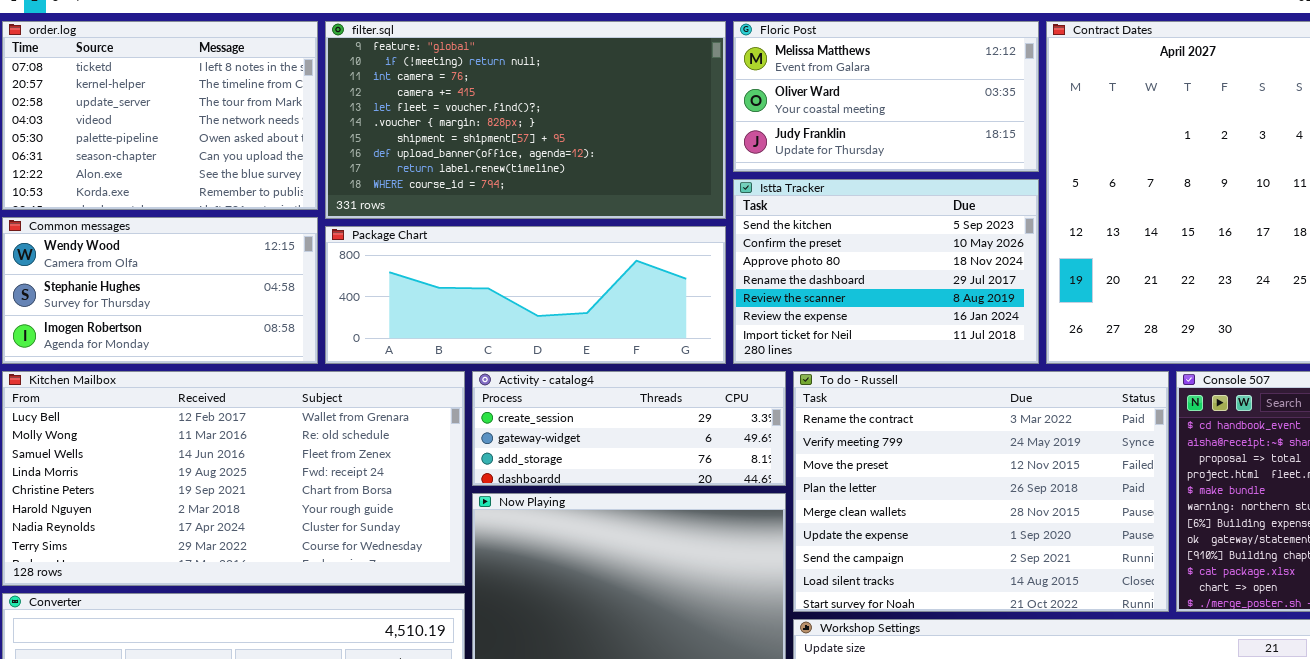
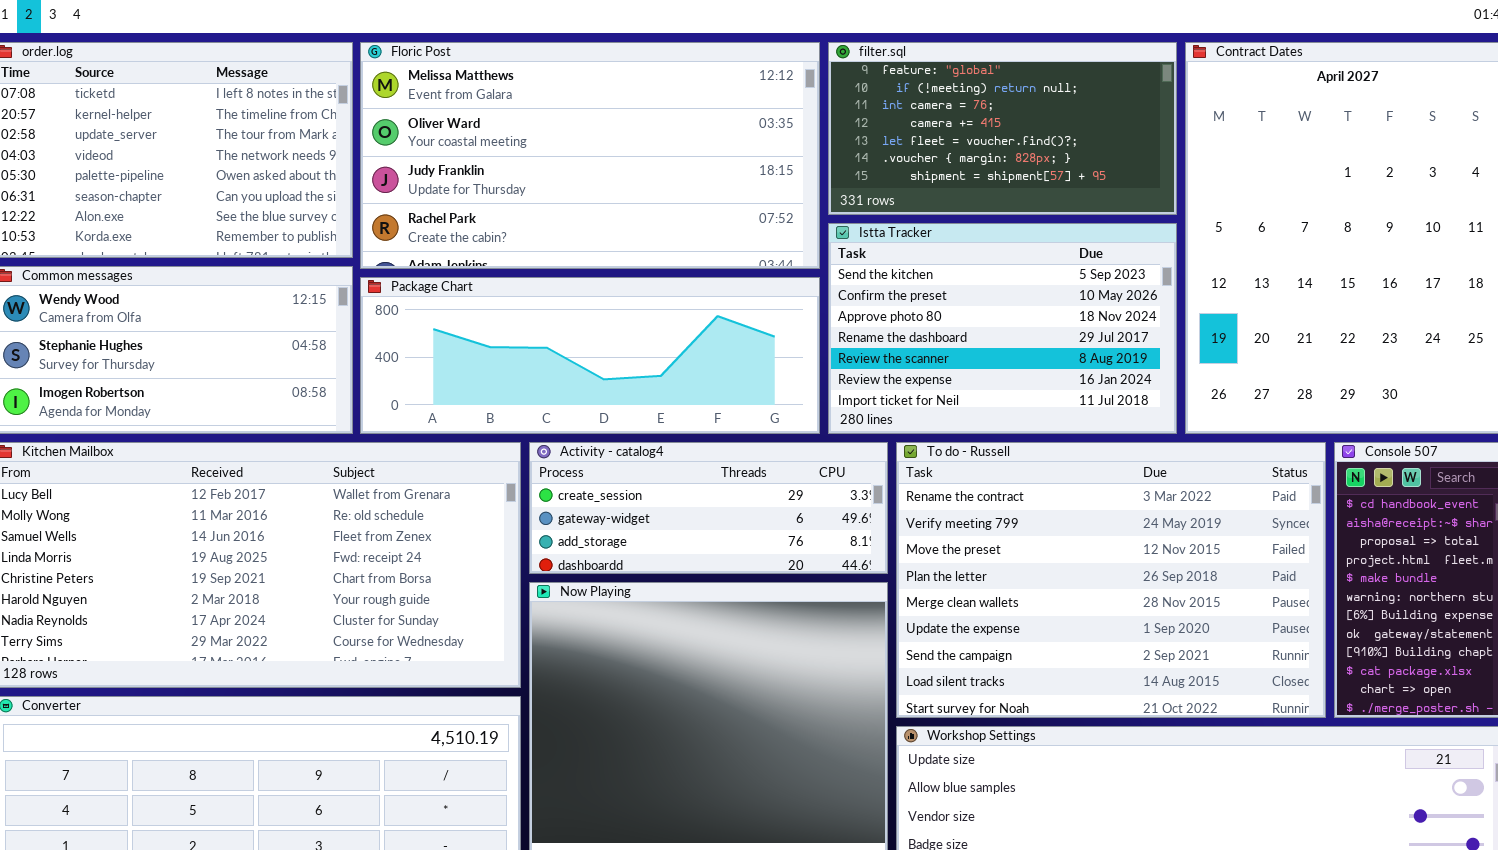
filter.sql: [325,21,726,219] -> [828,42,1177,215], moved, resized
Floric Post: [733,21,1039,172] -> [360,42,820,269], moved, resized

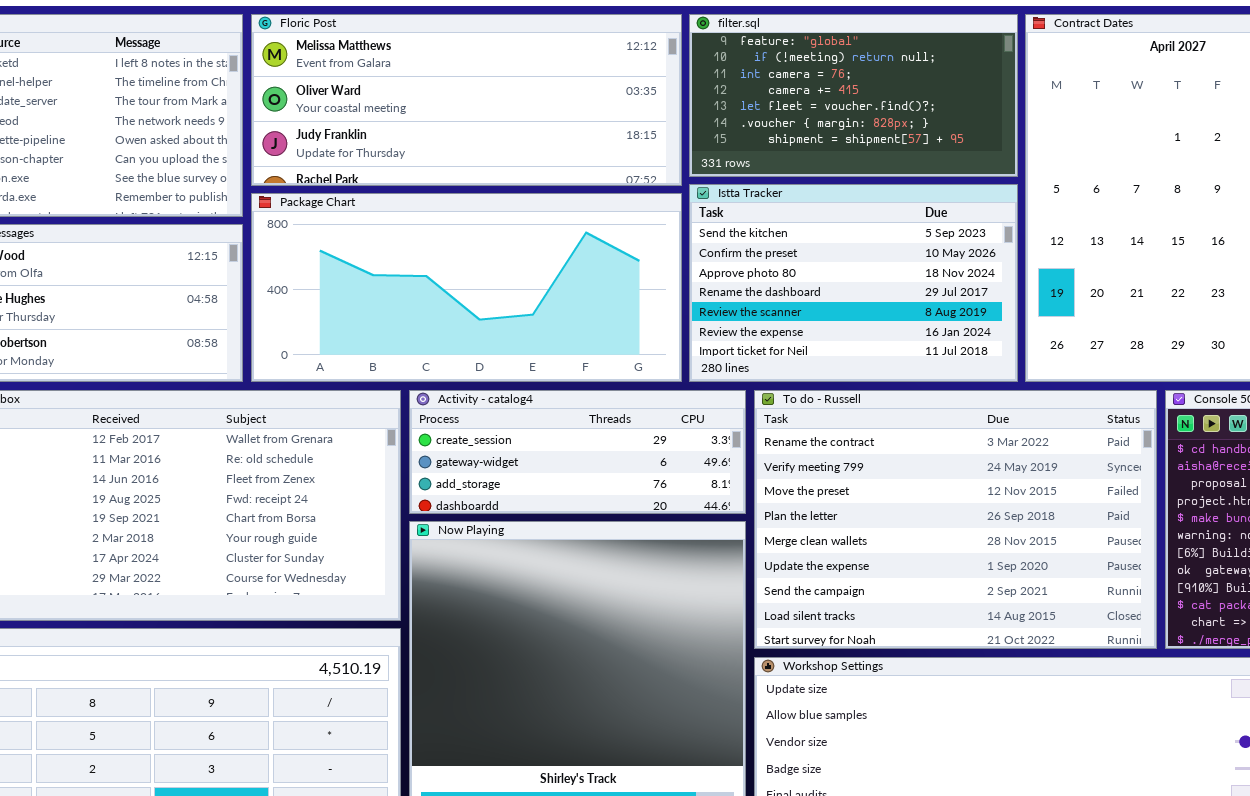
Floric Post: [360,42,820,269] -> [251,14,682,186], resized
Package Chart: [360,277,820,434] -> [251,193,682,382], resized

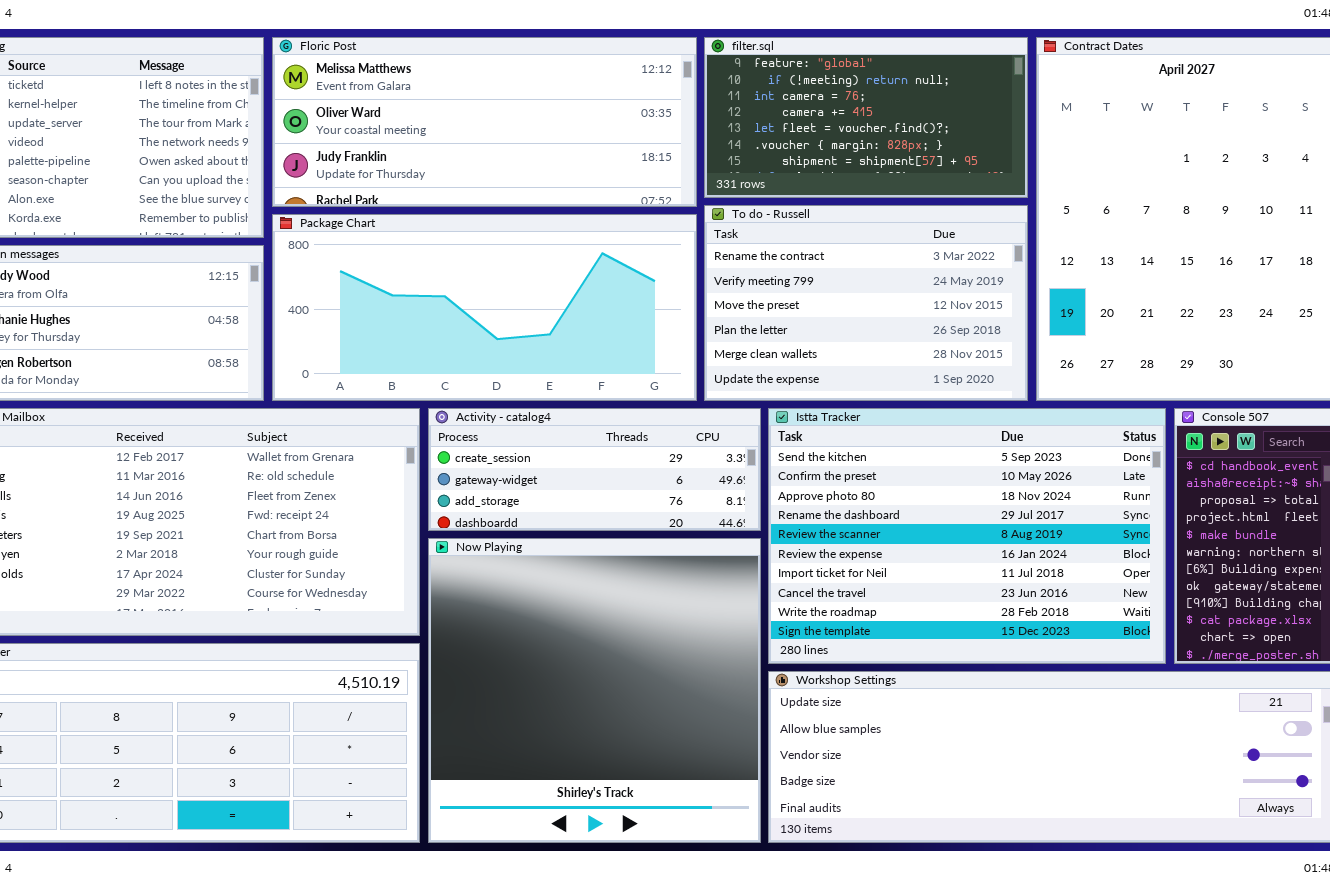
Istta Tracker: [689,184,1018,382] -> [768,408,1166,664], moved, resized
To do - Russell: [754,390,1157,649] -> [704,205,1028,401], moved, resized

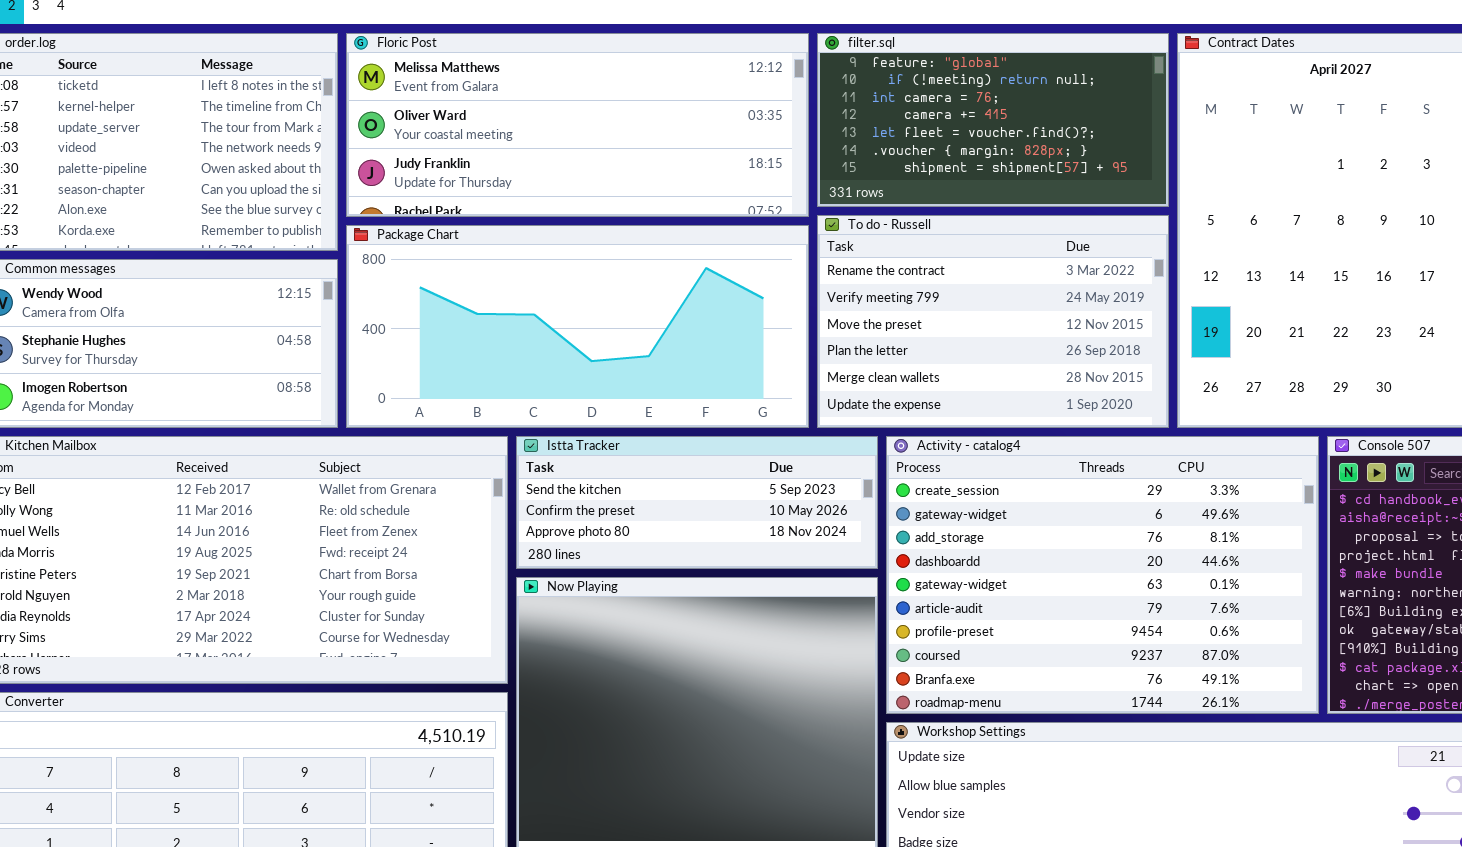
Activity - catalog4: [428,408,761,531] -> [886,436,1319,714], moved, resized
Istta Tracker: [768,408,1166,664] -> [516,436,878,569], moved, resized

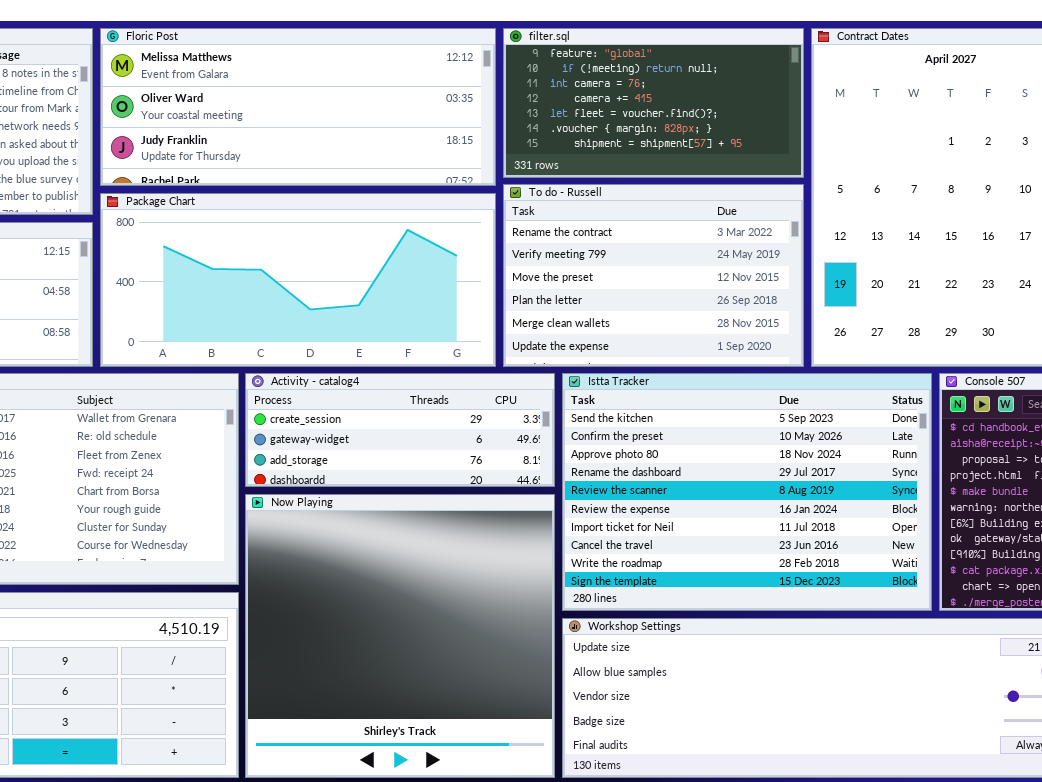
Istta Tracker: [516,436,878,569] -> [562,373,932,611], moved, resized
Activity - catalog4: [886,436,1319,714] -> [245,373,555,487], moved, resized

